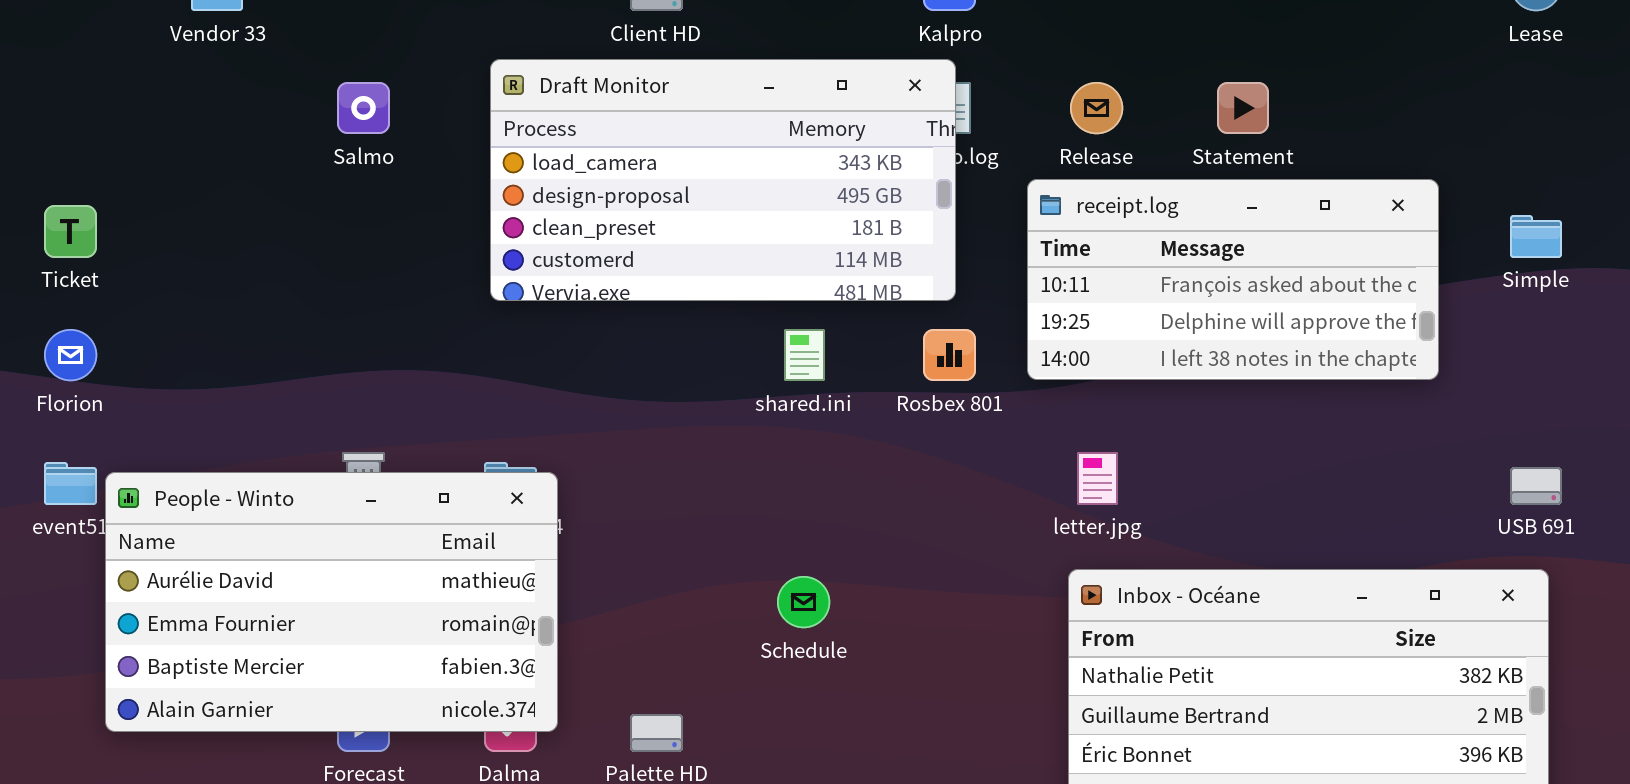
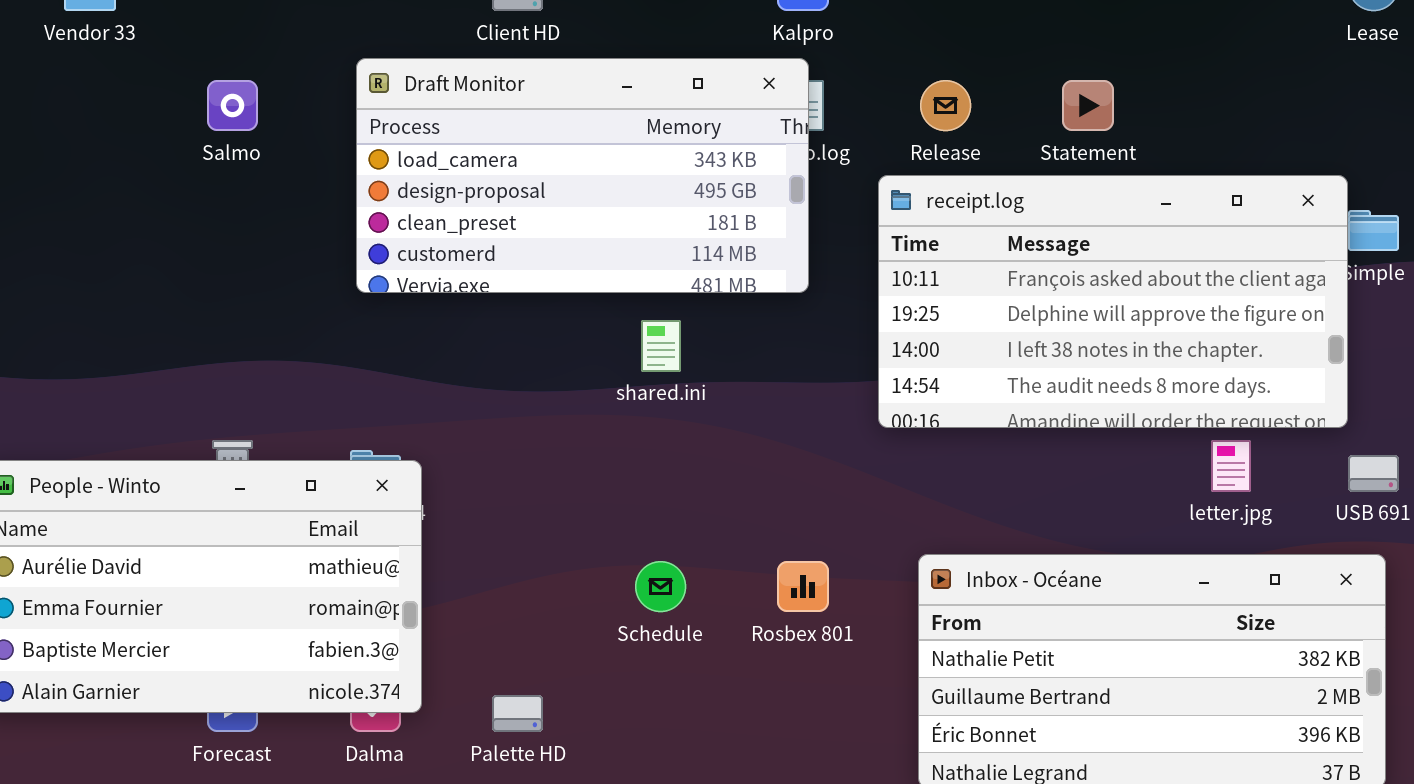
receipt.log: [1027,179,1439,380] -> [878,175,1348,428], resized
Rosbex 801: [923,329,976,381] -> [777,561,829,612], moved
letter.jpg: [1077,452,1118,505] -> [1211,440,1251,492], moved

